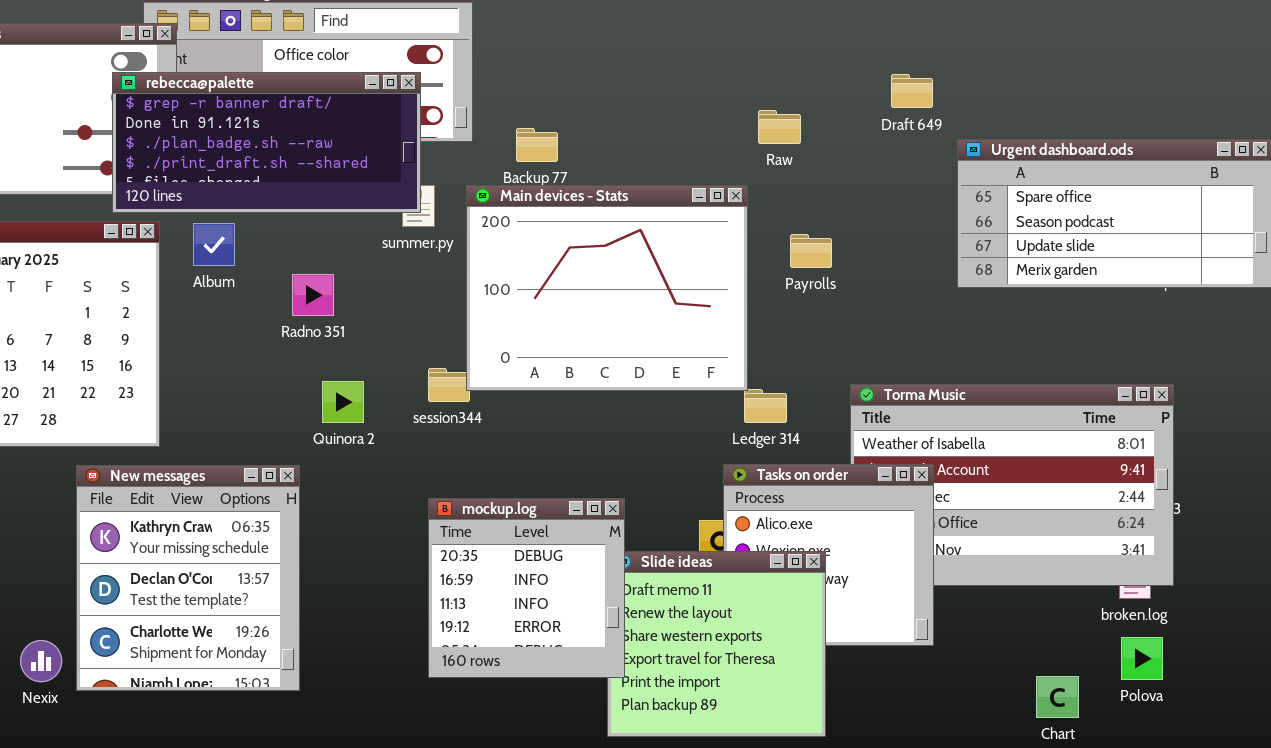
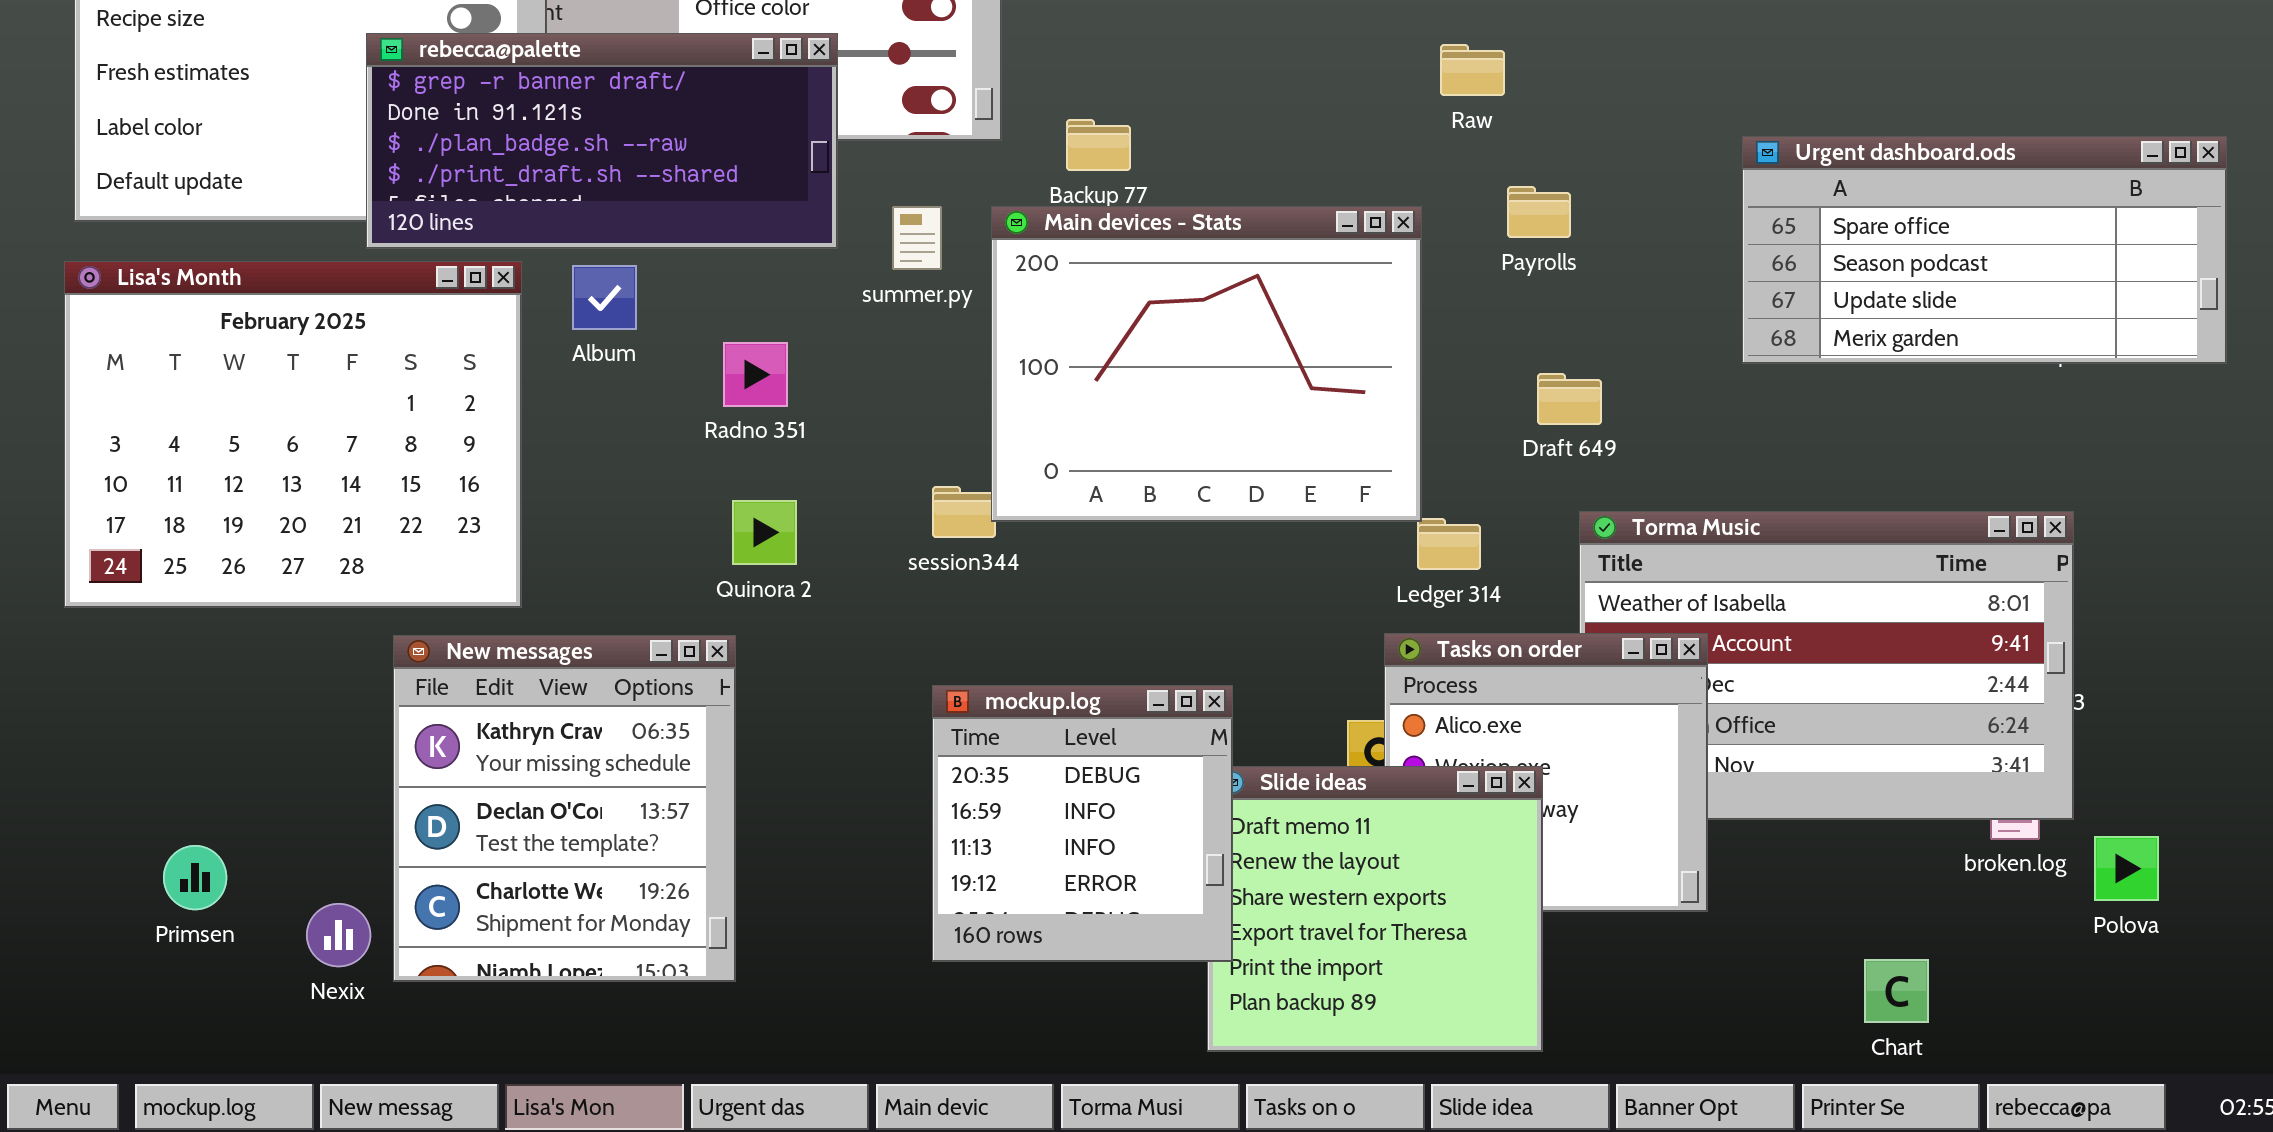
rebecca@palette: [112,72,421,213] -> [366,33,838,249], moved
Draft 649: [891,74,933,108] -> [1537,373,1602,425], moved
Raw: [758,110,801,144] -> [1440,44,1505,96], moved
Payrolls: [790,234,832,268] -> [1507,186,1571,238], moved
Quinora 2: [322,381,364,423] -> [732,500,797,565], moved
Polova: [1121,637,1163,680] -> [2094,836,2159,901], moved

